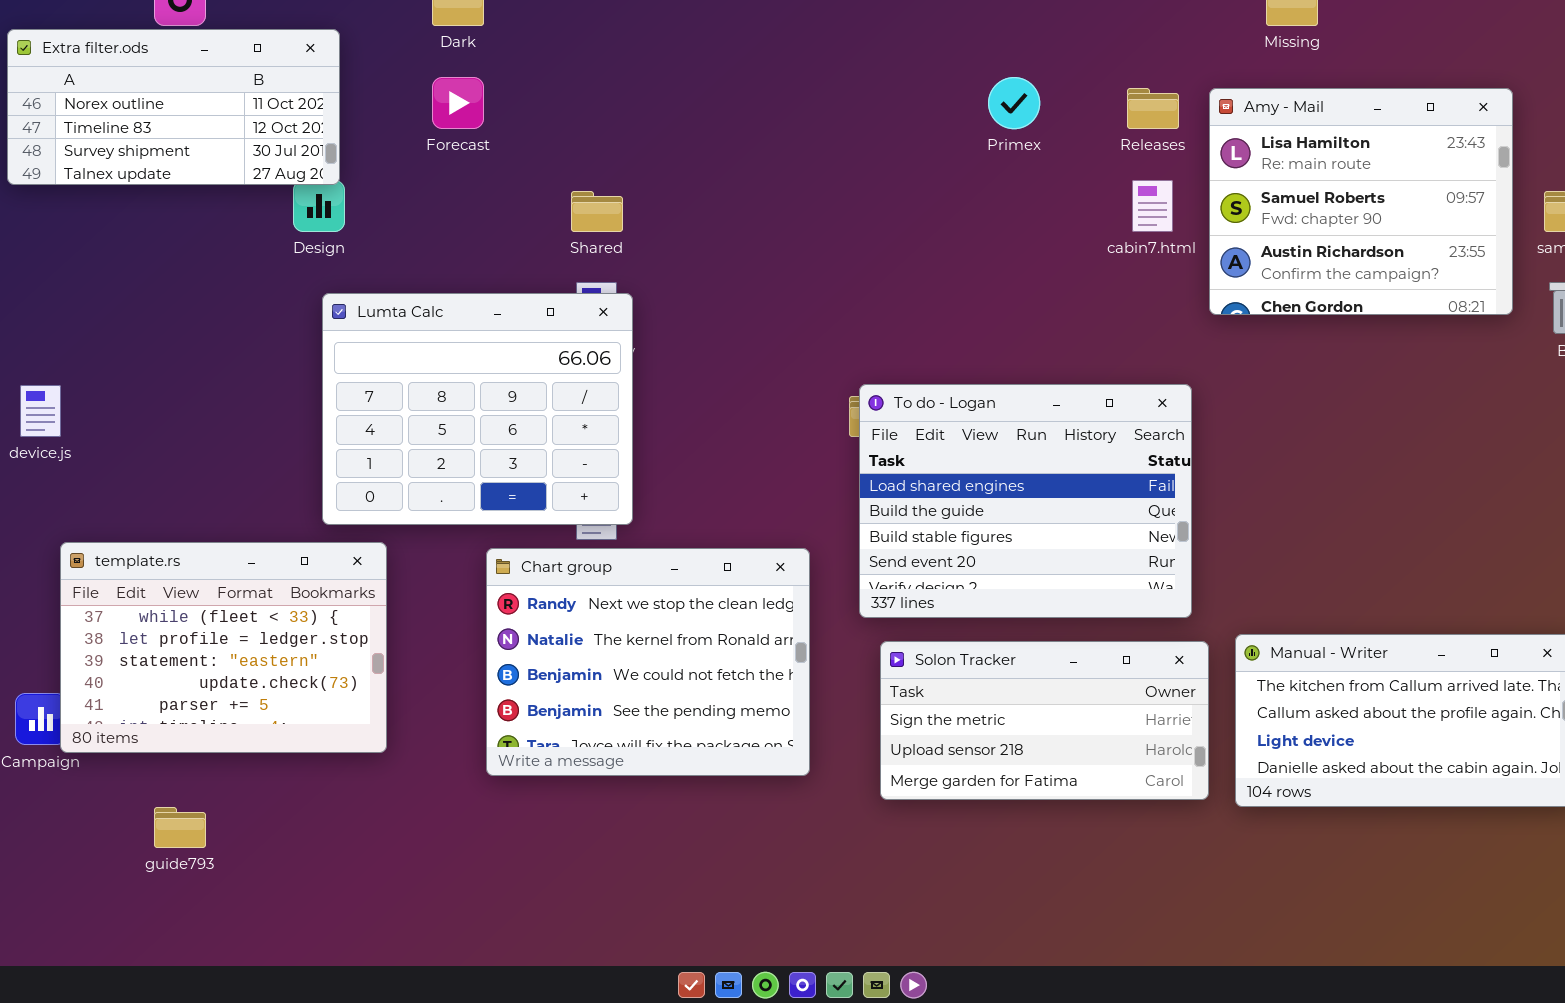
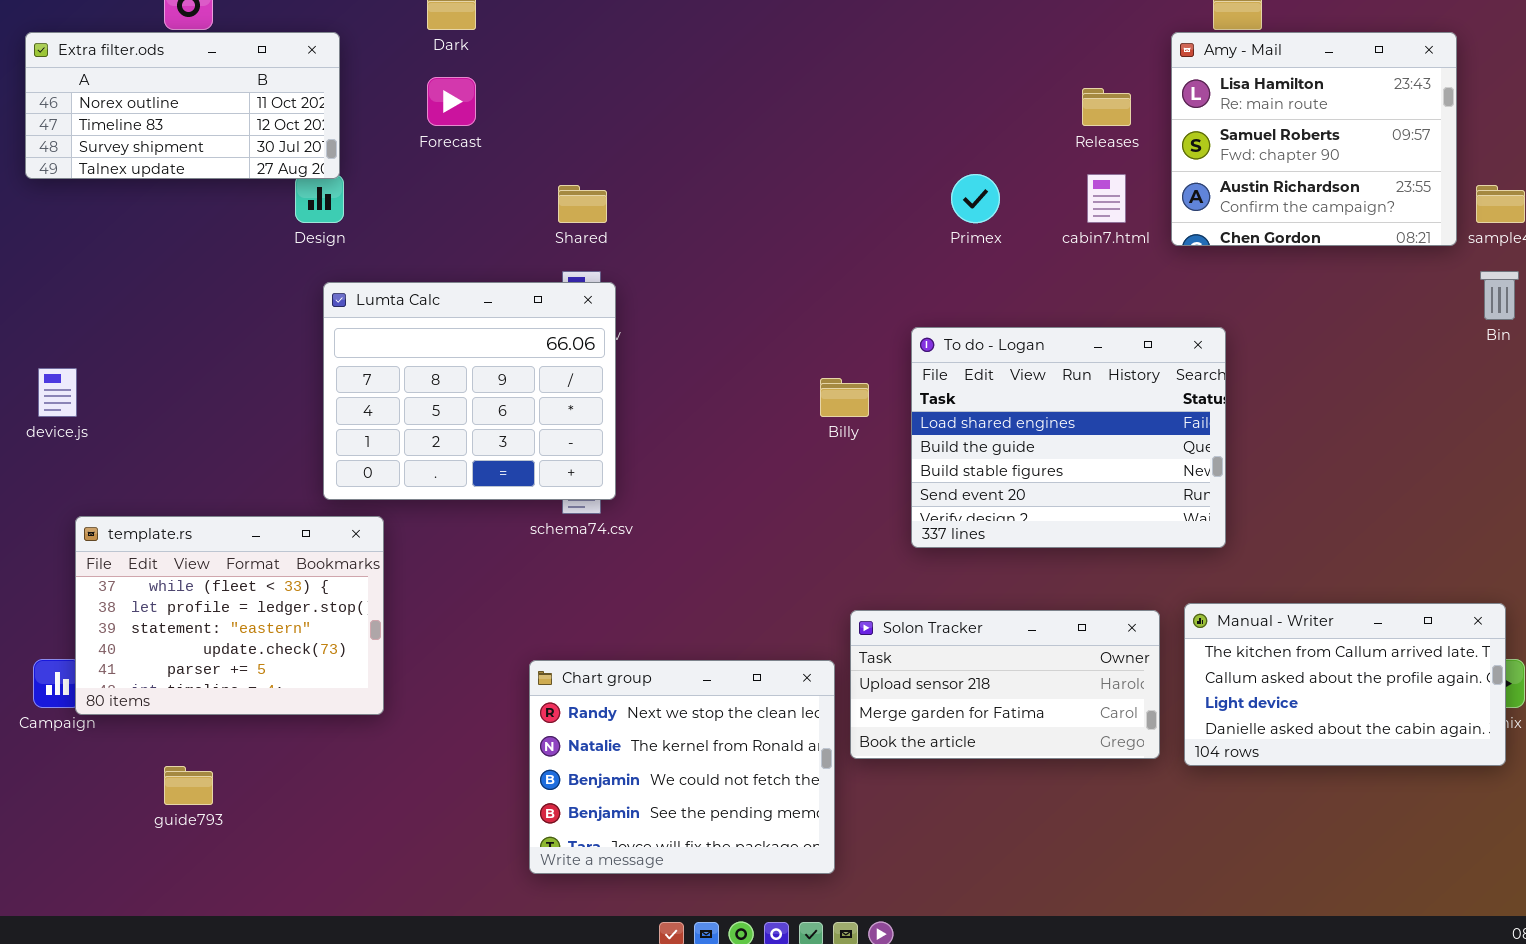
Primex: [988,77,1040,129] -> [951,174,1000,223], moved
Amy - Mail: [1209,88,1513,315] -> [1171,32,1457,246], moved
To do - Logan: [859,384,1192,618] -> [911,327,1226,548], moved
Chart group: [486,548,810,776] -> [529,660,835,874], moved
Solon Tracker: [880,641,1209,800] -> [850,610,1160,759], scrolled down 1 row

